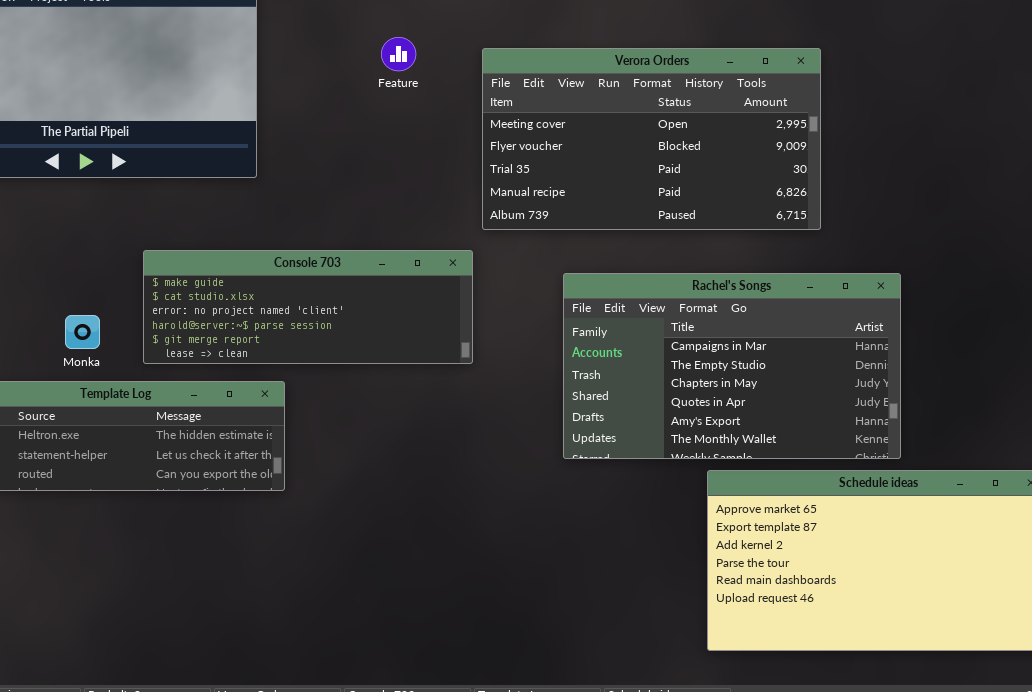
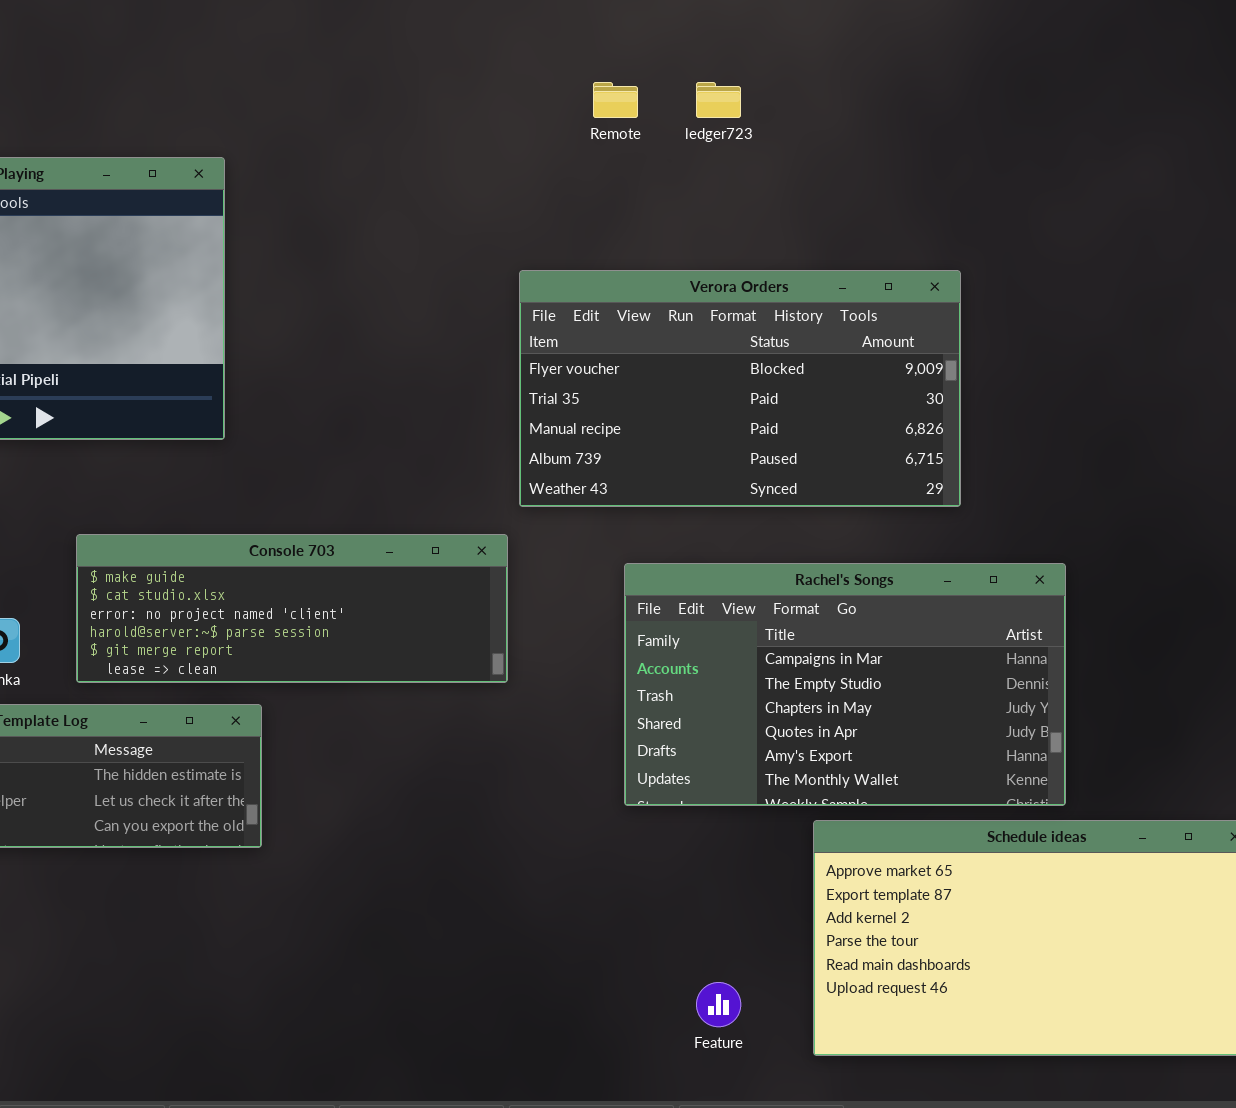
Feature: [381,37,416,71] -> [696,982,741,1027], moved
Verora Orders: [482,48,821,230] -> [519,270,961,507], scrolled down 1 row

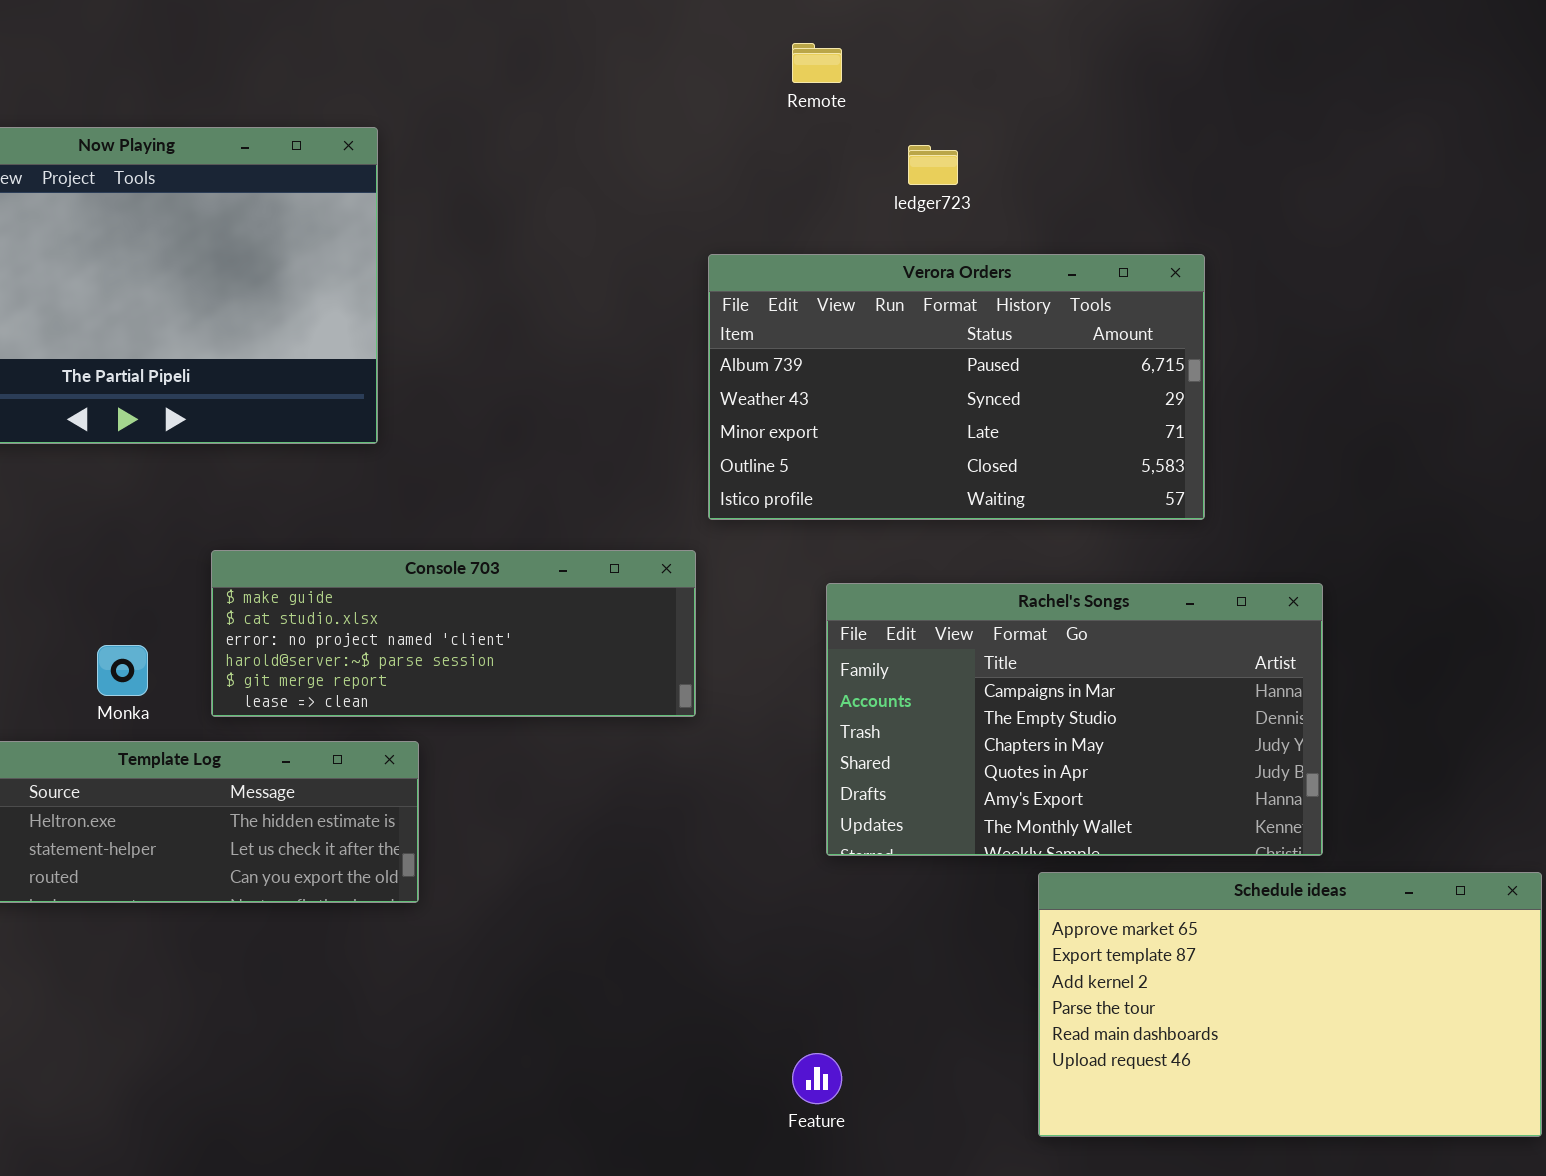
ledger723: [696,82,741,118] -> [908,145,958,185], moved
Verora Orders: [519,270,961,507] -> [708,254,1205,520], scrolled down 3 rows
Feature: [696,982,741,1027] -> [792,1053,842,1104], moved

